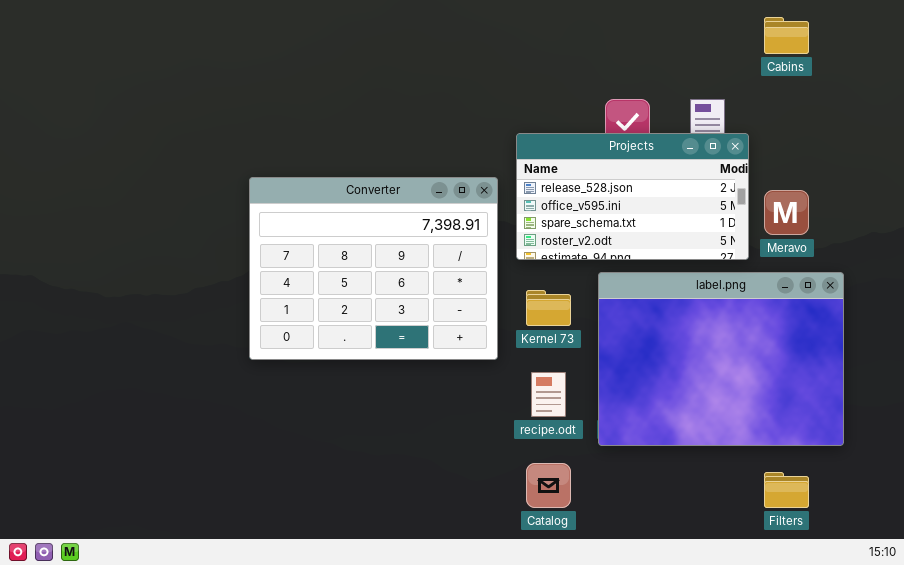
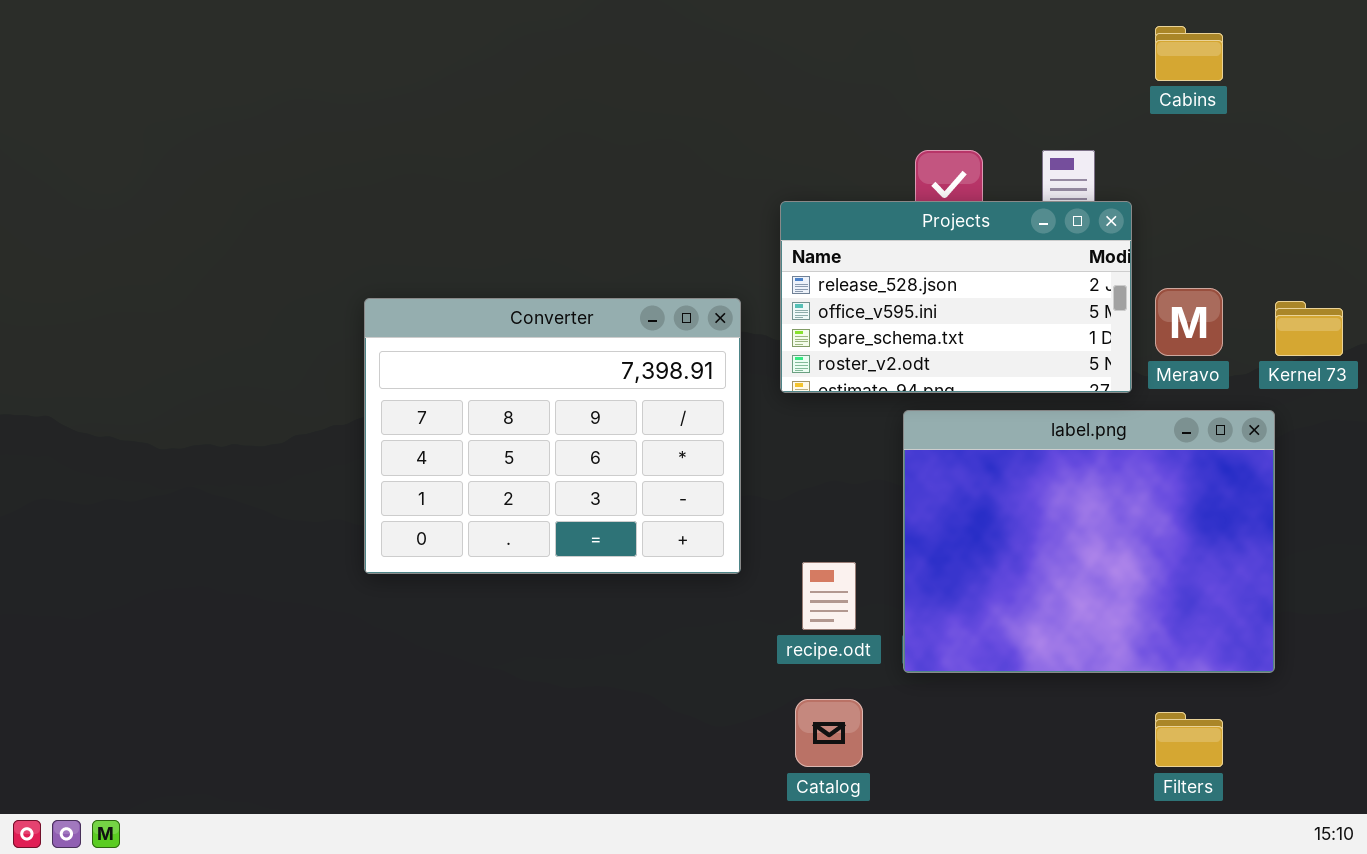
Converter: [249,177,498,360] -> [364,298,741,574], moved
Kernel 73: [526,290,571,326] -> [1275,301,1343,356], moved

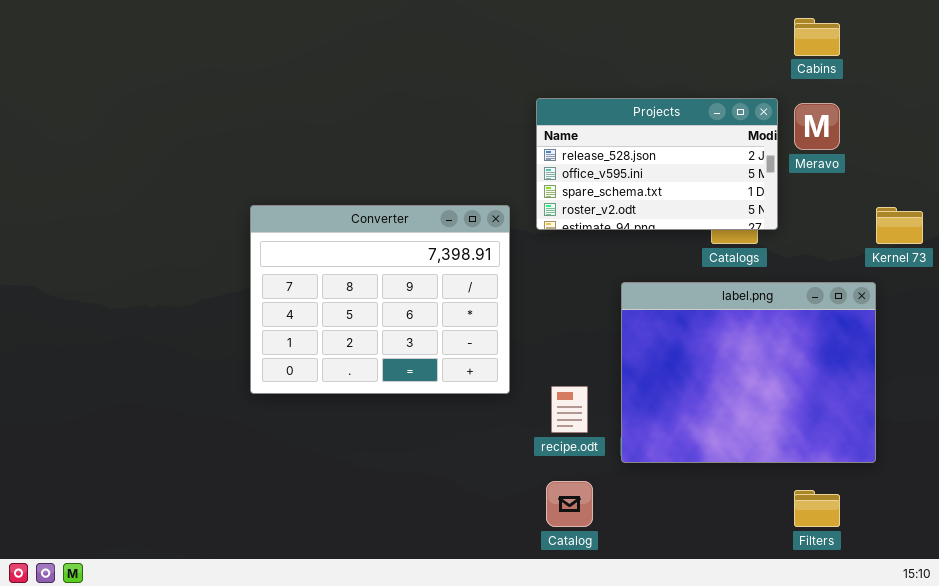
Projects: [780,201,1132,393] -> [536,98,778,230], moved
Meravo: [1155,288,1223,356] -> [794,103,840,150], moved

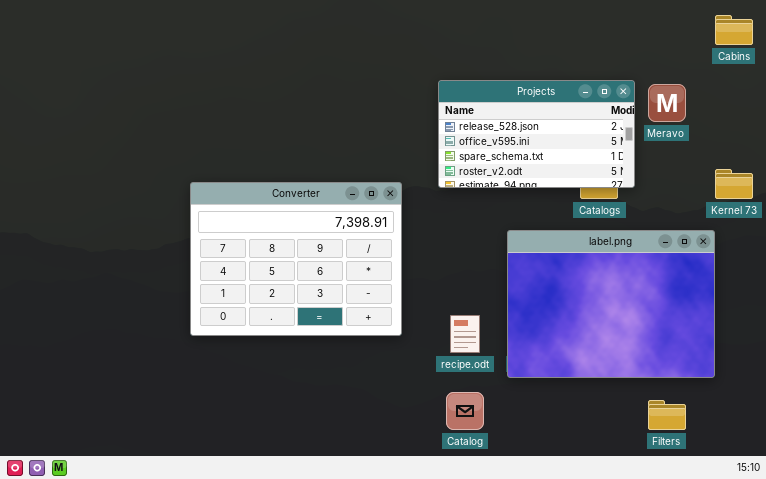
Cabins: [794,18,840,56] -> [715,15,753,45], moved
Converter: [250,205,510,394] -> [190,182,402,336], moved

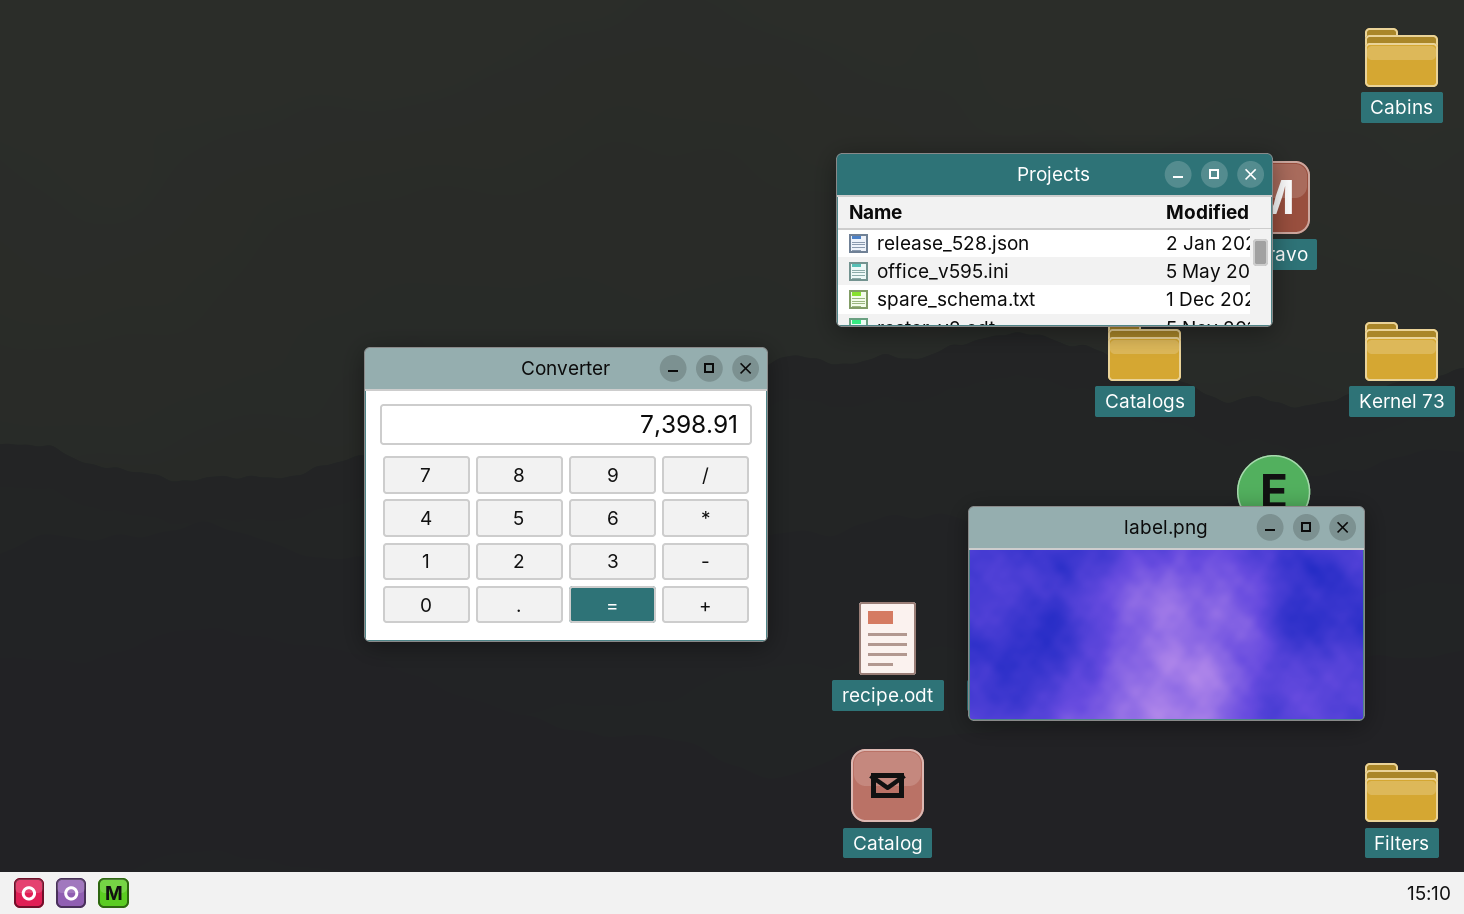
Projects: [438,80,635,188] -> [836,153,1273,327], resized
label.png: [507,230,715,378] -> [968,506,1365,721], resized
Filters: [648,400,686,430] -> [1365,763,1438,822], moved

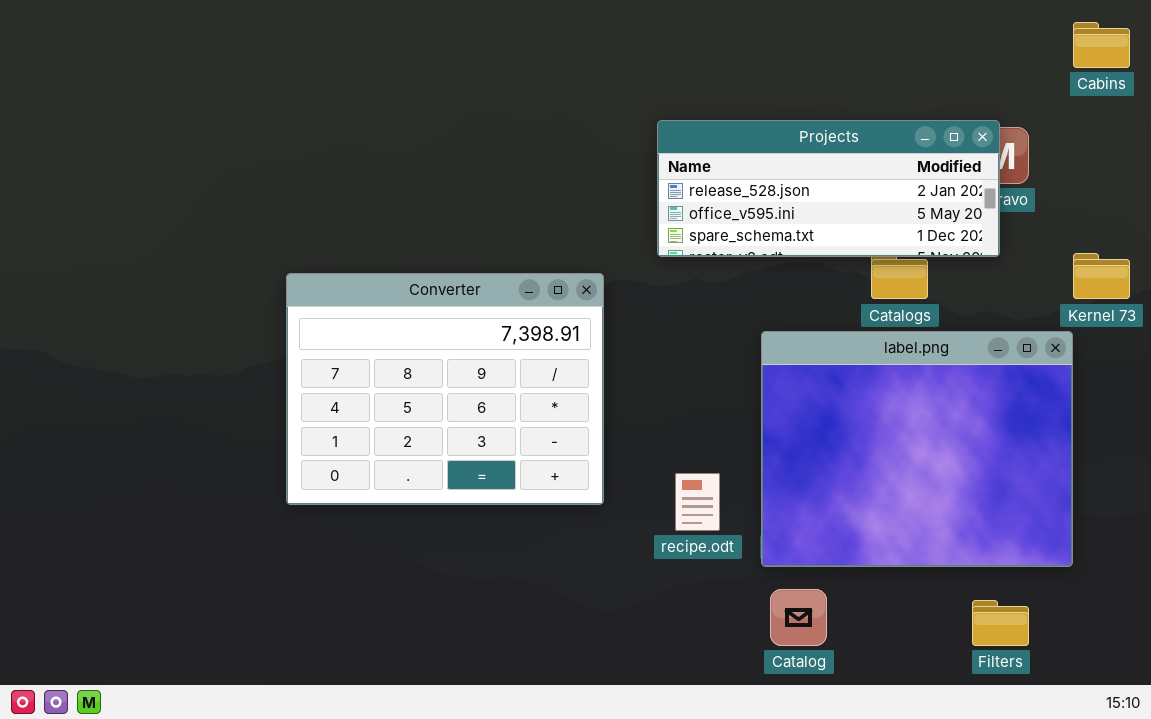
label.png: [968,506,1365,721] -> [761,331,1073,567], resized
Catalog: [851,749,924,822] -> [770,589,827,646], moved
Filters: [1365,763,1438,822] -> [972,600,1029,646], moved

